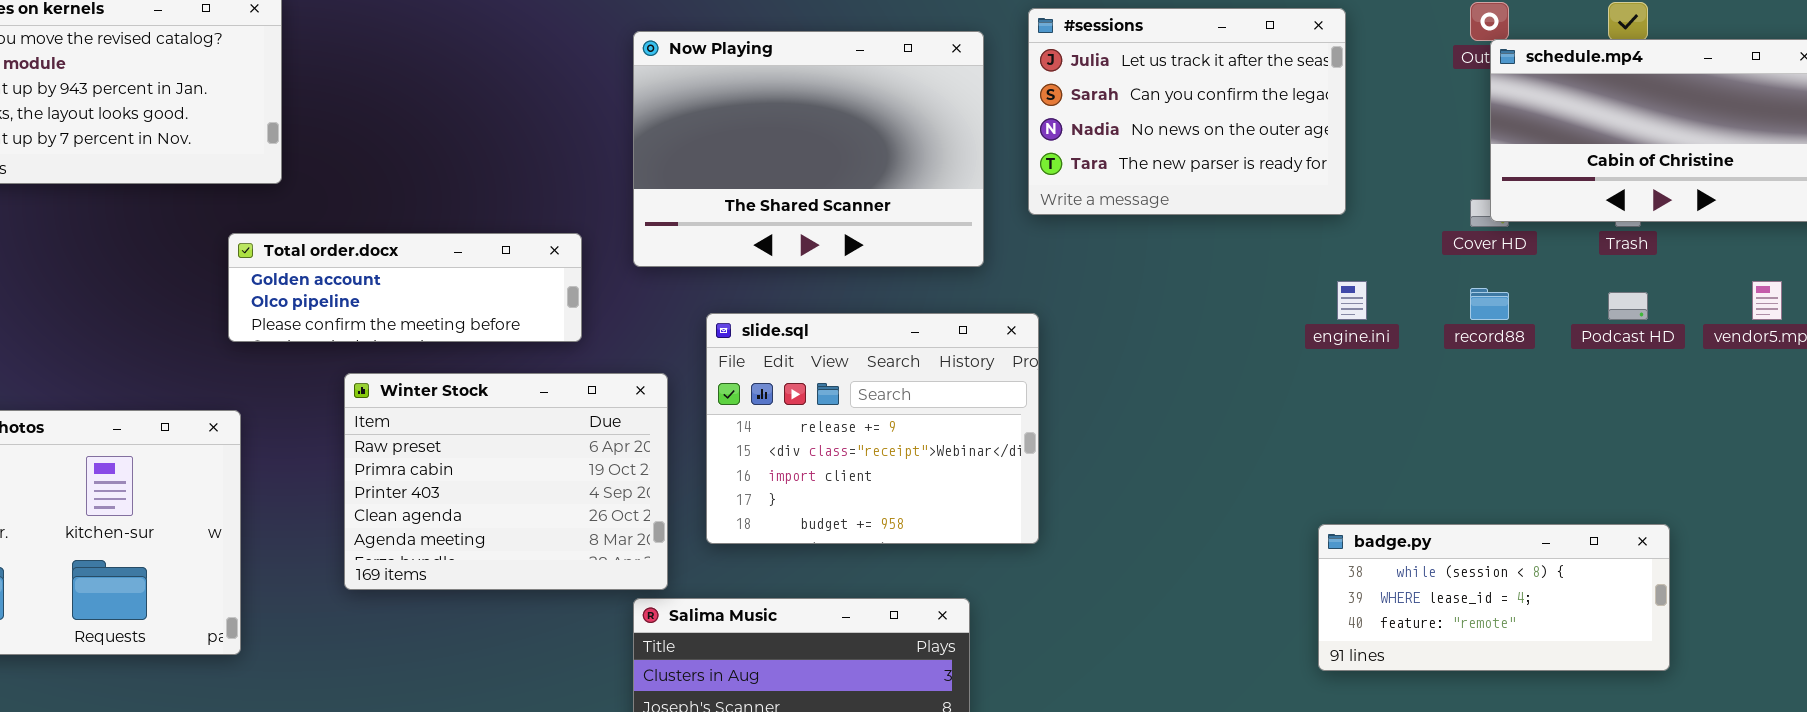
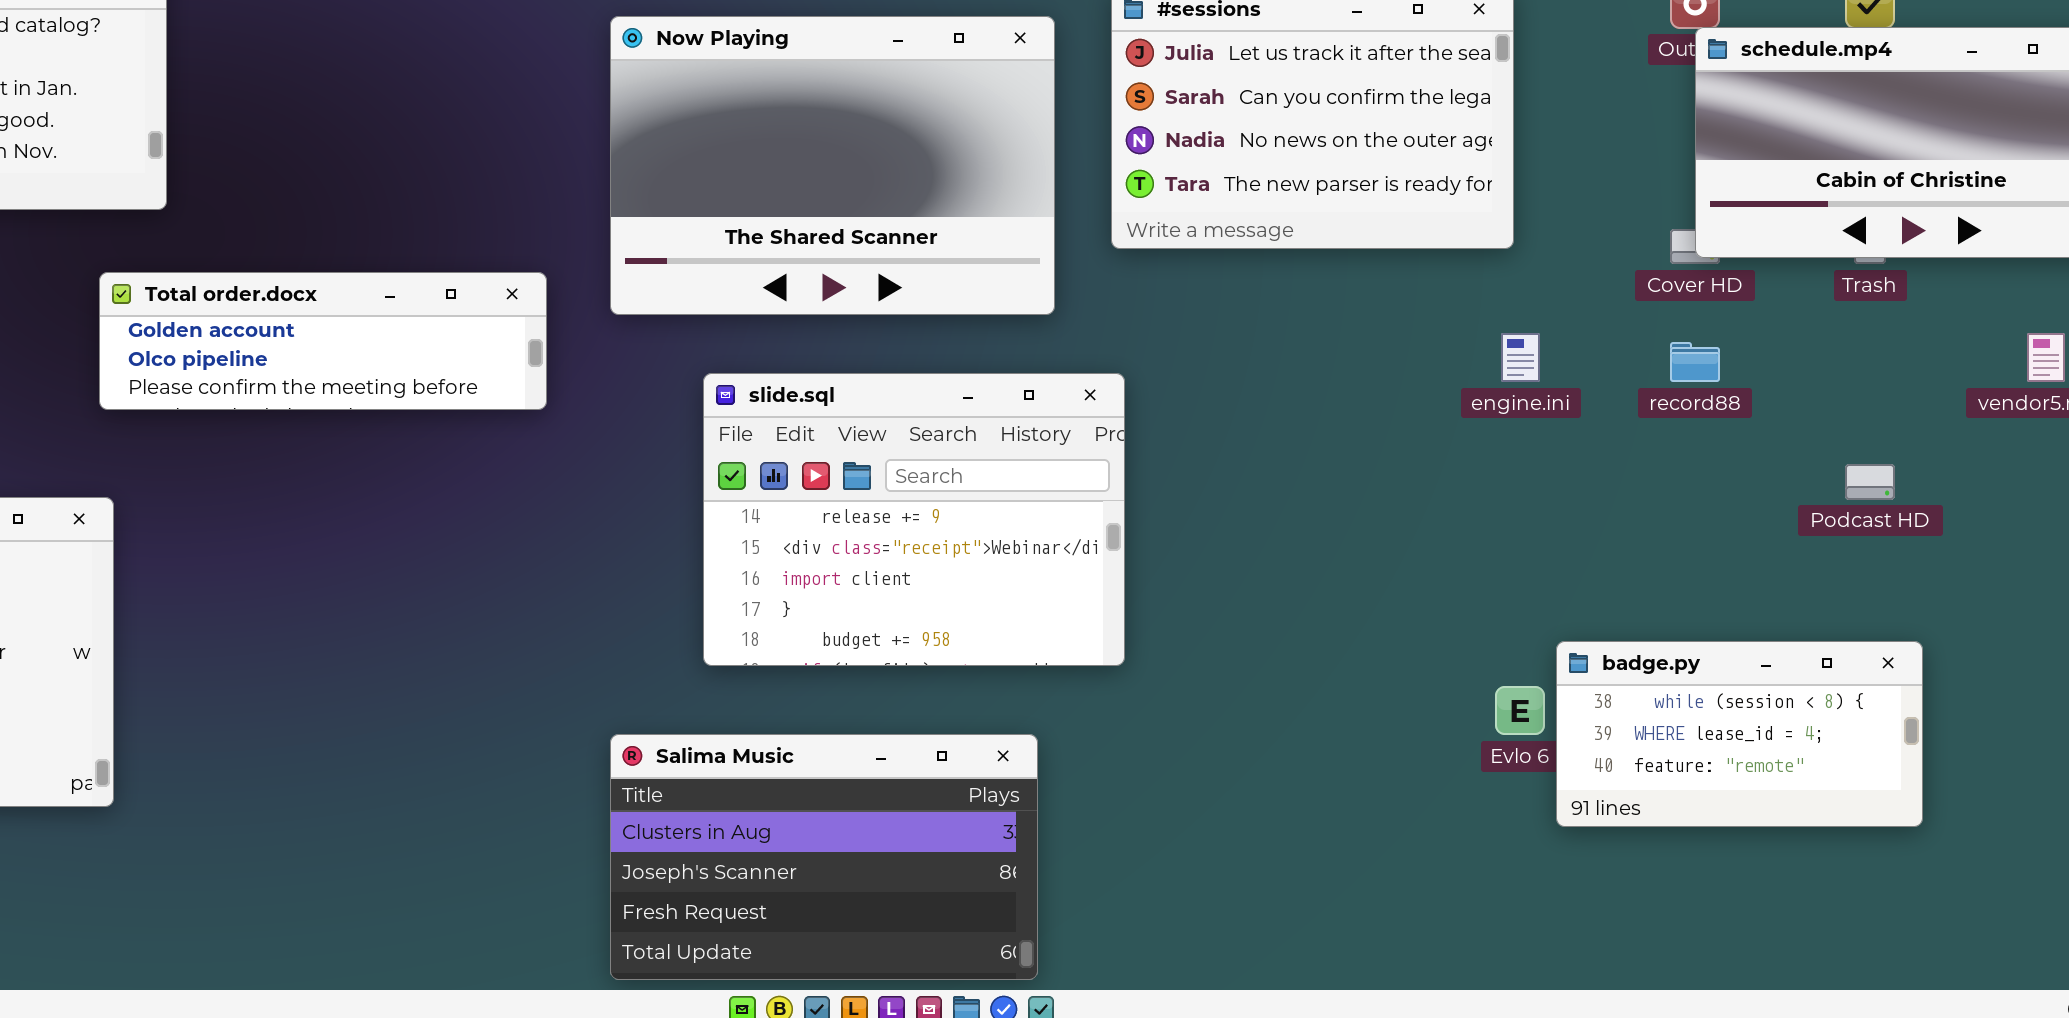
Podcast HD: [1608,292,1648,320] -> [1845,464,1895,500], moved
Winter Stock: [344,373,668,590] -> none, closed
badge.py: [1318,524,1670,671] -> [1556,641,1923,827], resized

